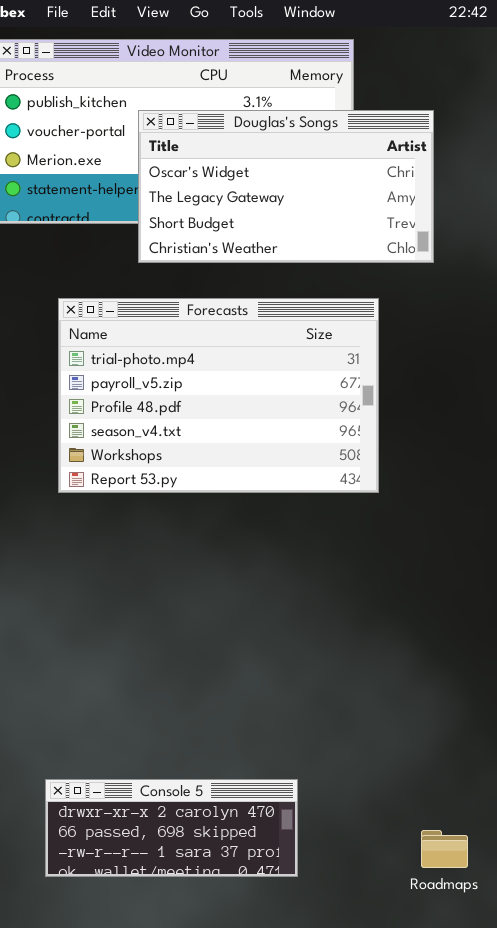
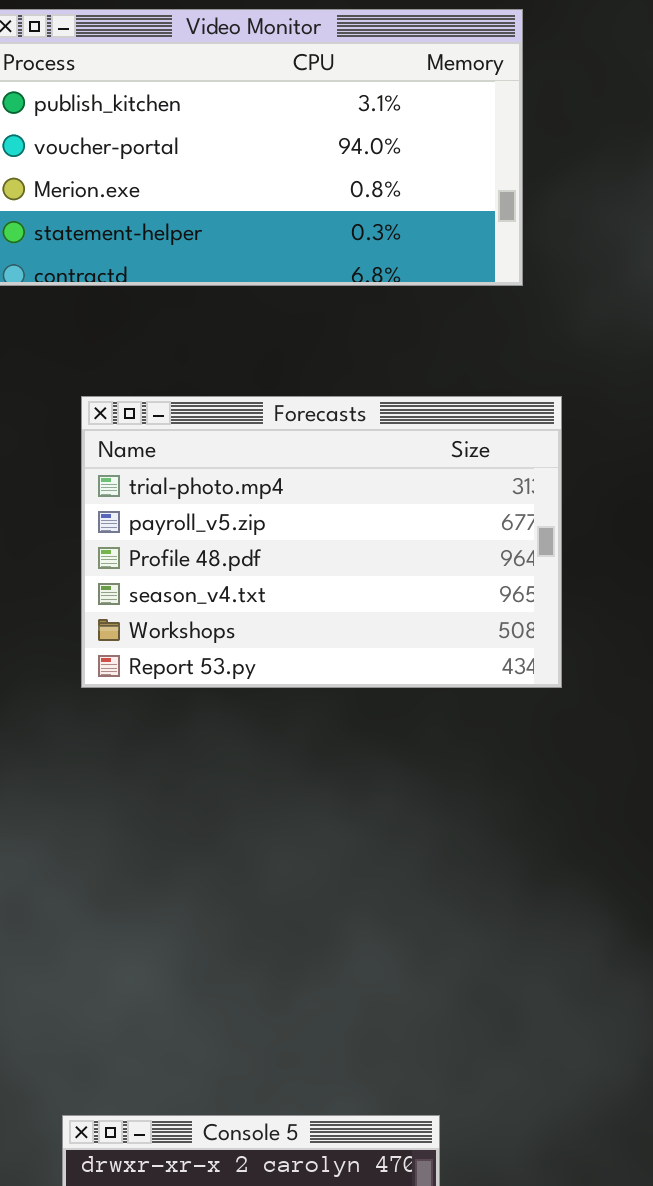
Douglas's Songs: [138,110,434,263] -> none, closed

